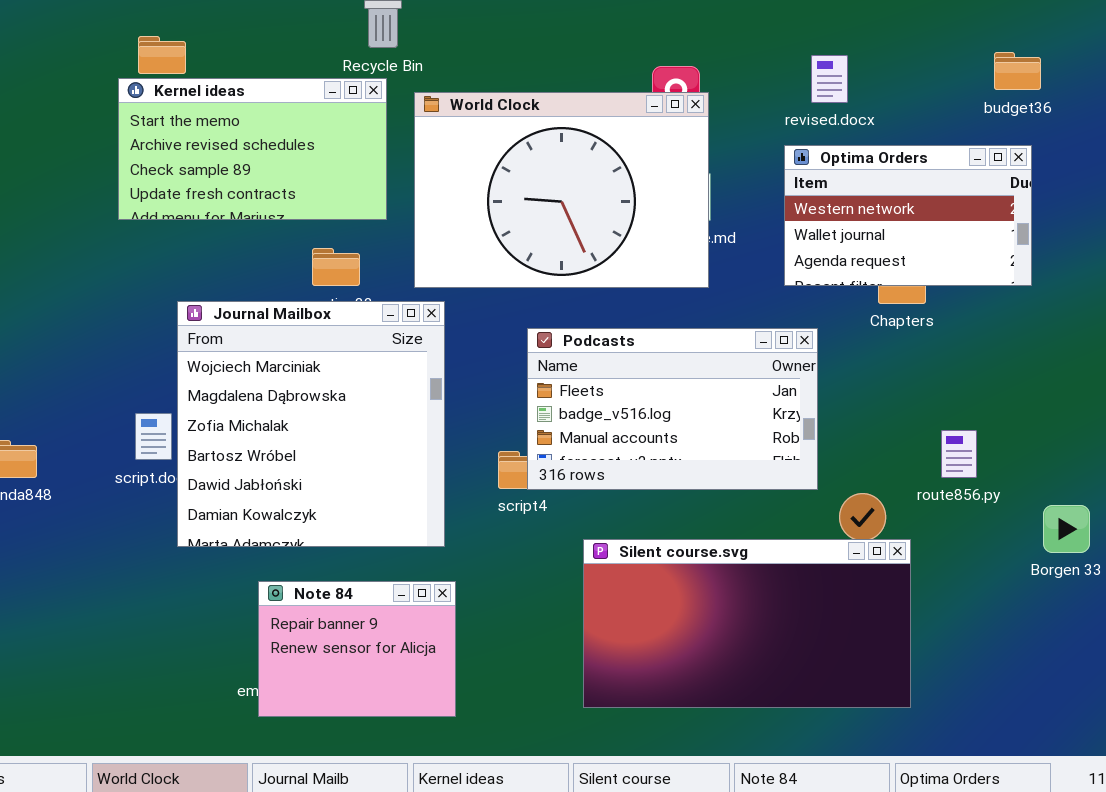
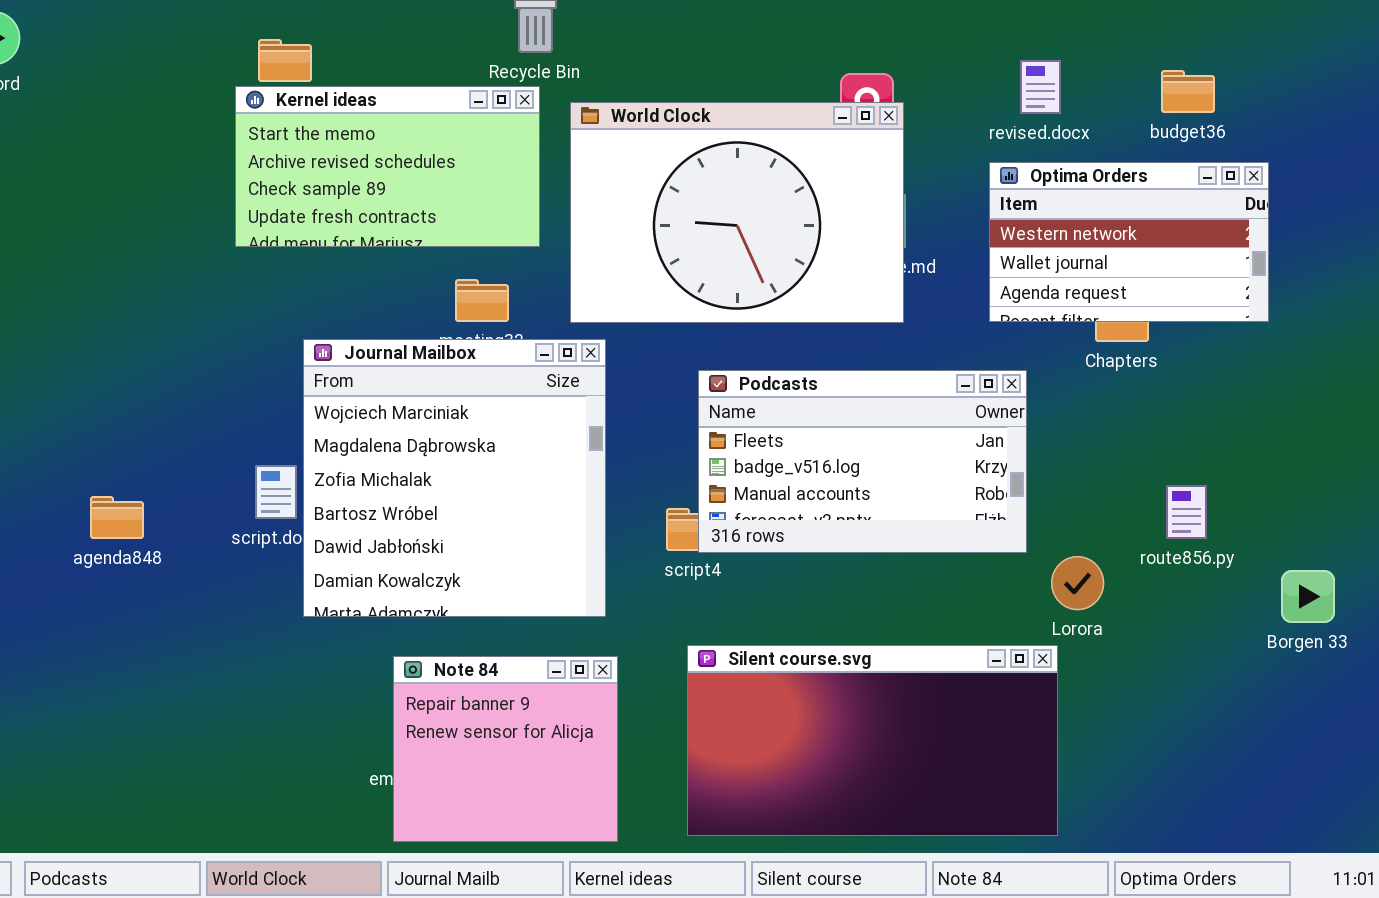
budget36: [994,52,1041,90] -> [1161,70,1215,113], moved
Silent course.svg: [583,539,911,708] -> [687,645,1058,836], moved
Note 84: [258,581,456,717] -> [393,656,618,842], resized

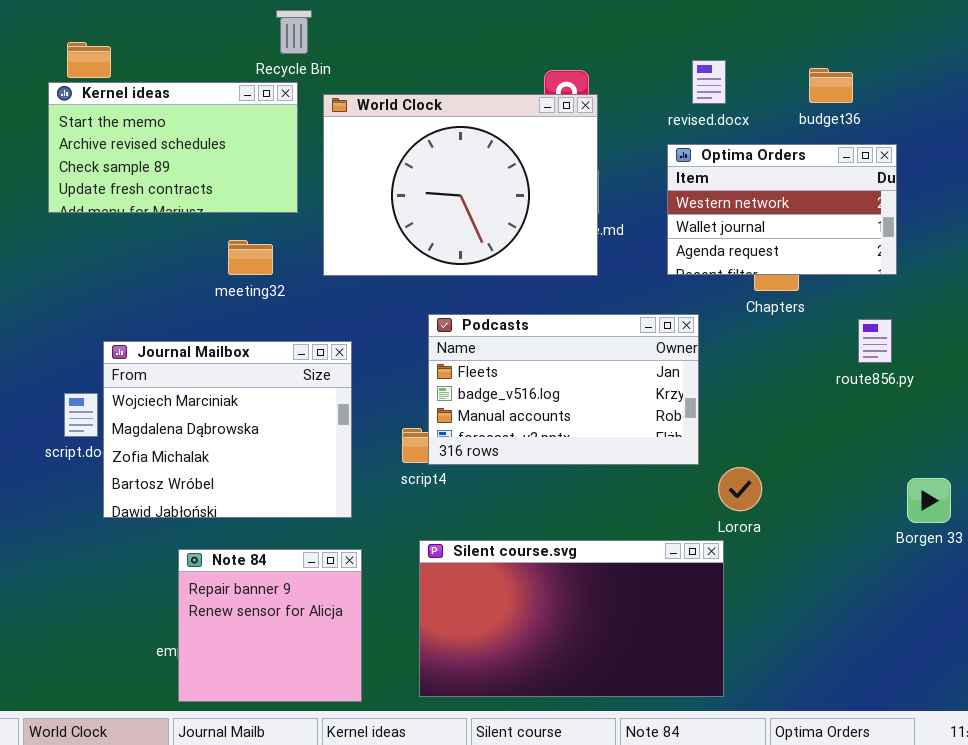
Journal Mailbox: [303,339,606,617] -> [103,341,352,518], resized
route856.py: [1166,485,1207,539] -> [858,319,892,363], moved

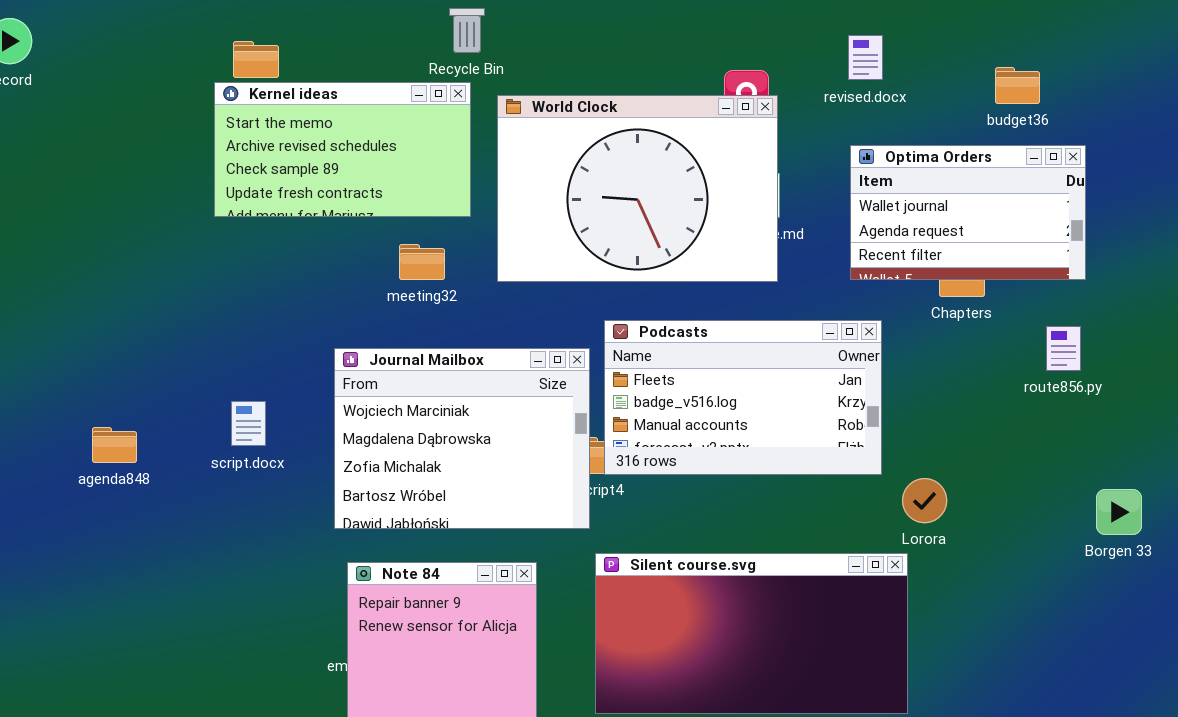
revised.docx: [692,60,726,104] -> [848,35,883,80], moved
Optima Orders: [667,144,897,275] -> [850,145,1086,280], scrolled down 1 row
Journal Mailbox: [103,341,352,518] -> [334,348,590,529], moved

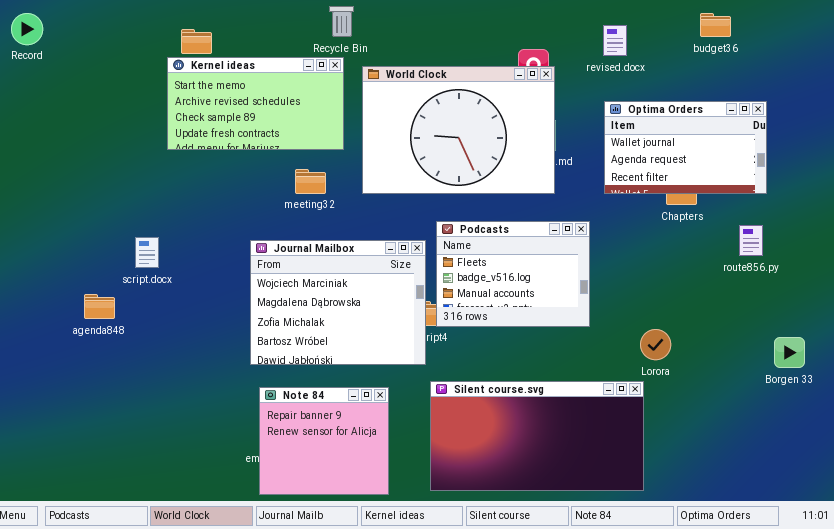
budget36: [995,67,1040,104] -> [700,13,731,37], moved
Podcasts: [604,320,882,475] -> [436,221,590,327], resized
script.docx: [231,401,266,446] -> [135,237,159,268], moved

